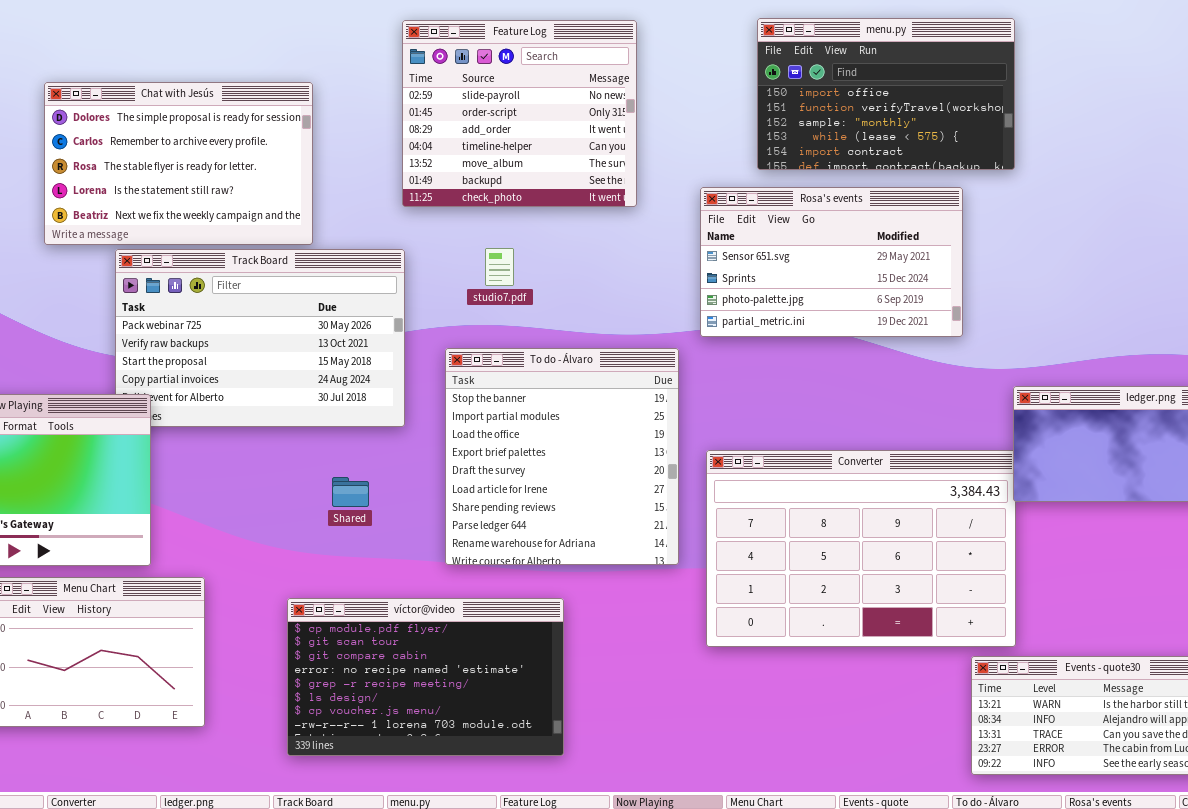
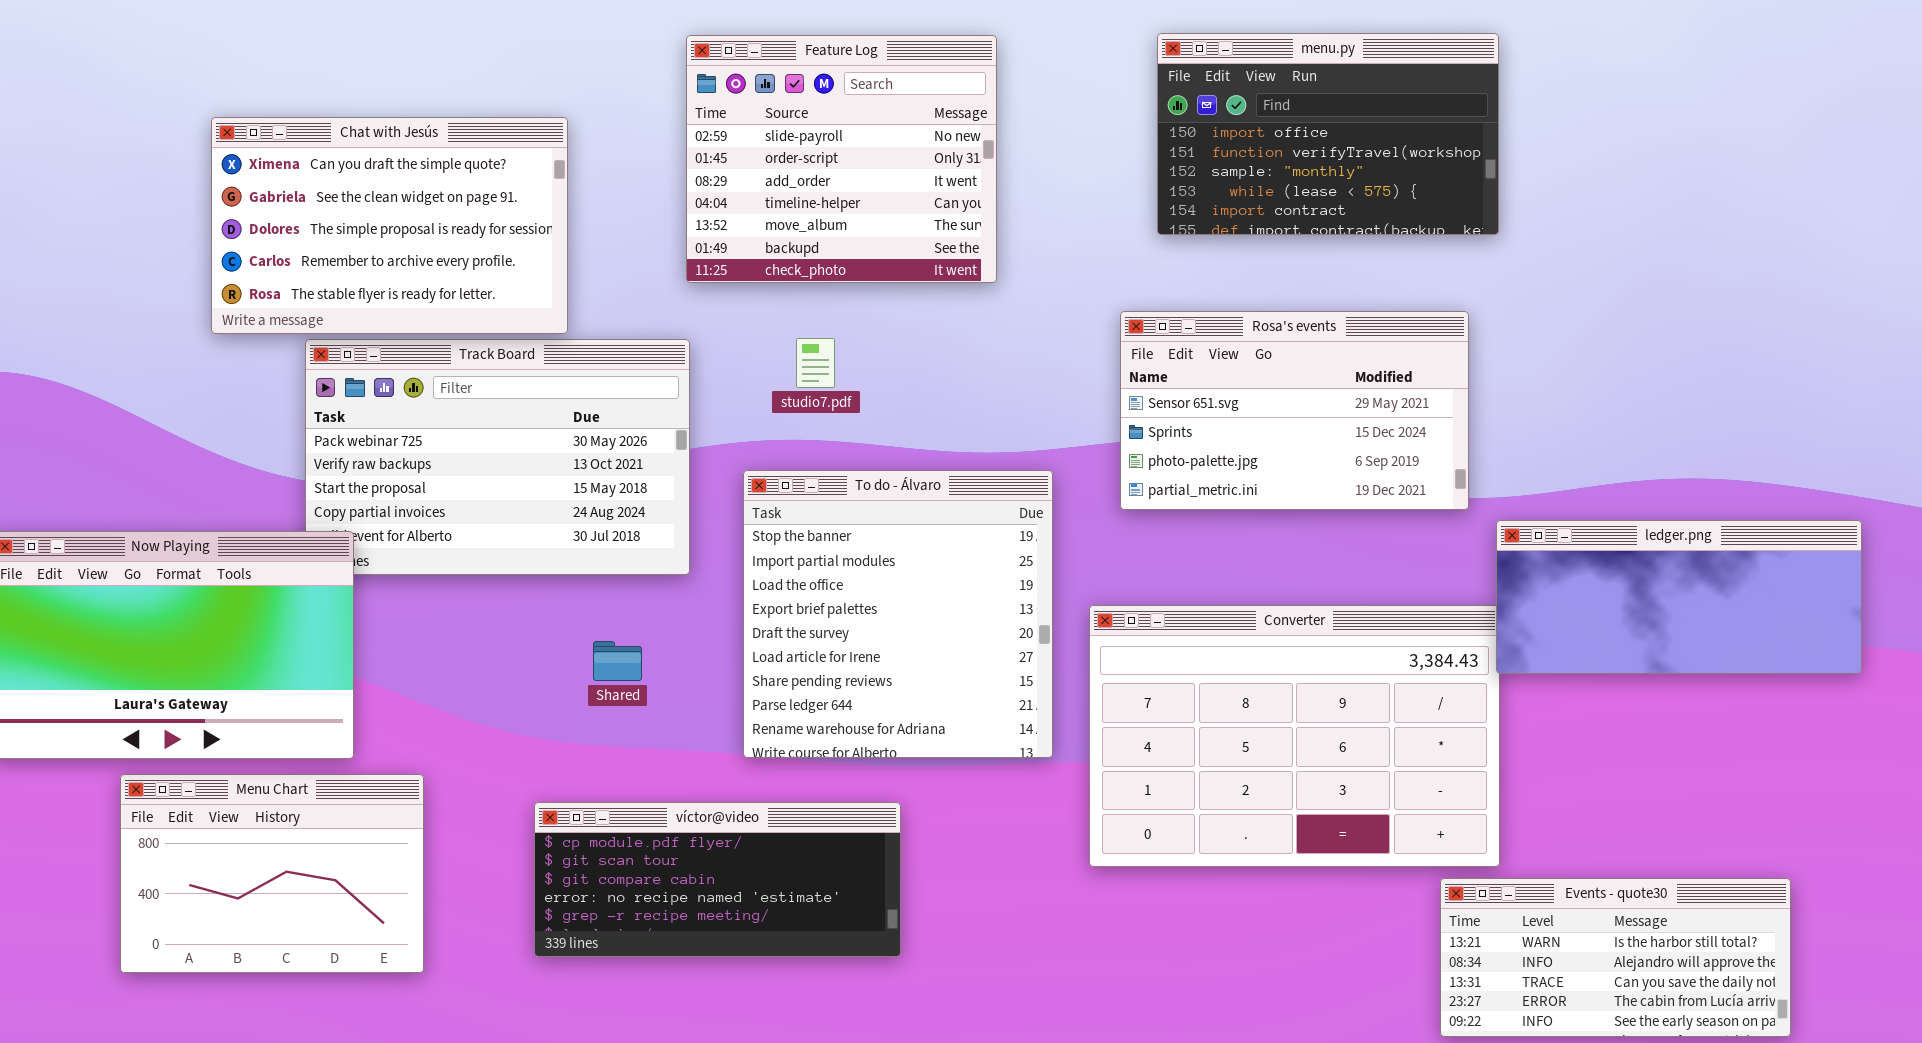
Chat with Jesús: [44,82,313,245] -> [211,117,568,334], scrolled up 2 rows
Rosa's events: [700,187,963,337] -> [1120,311,1469,510], moved
víctor@video: [287,598,564,756] -> [534,802,901,957], resized

